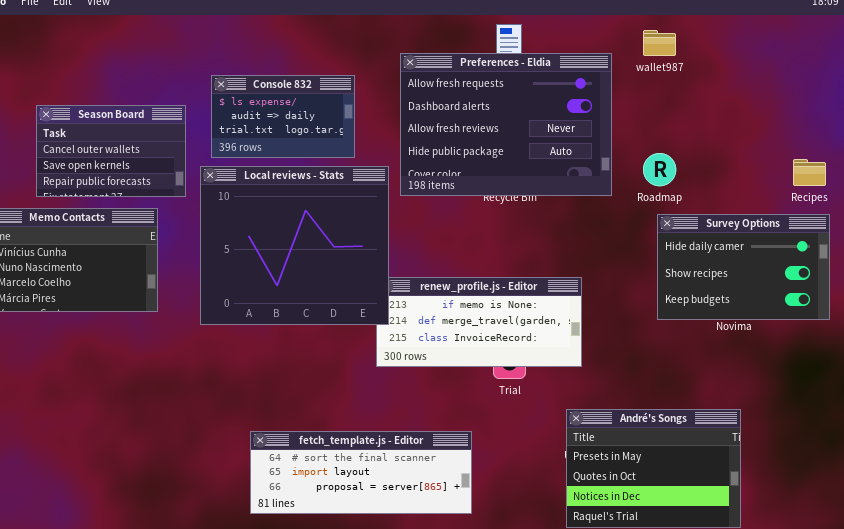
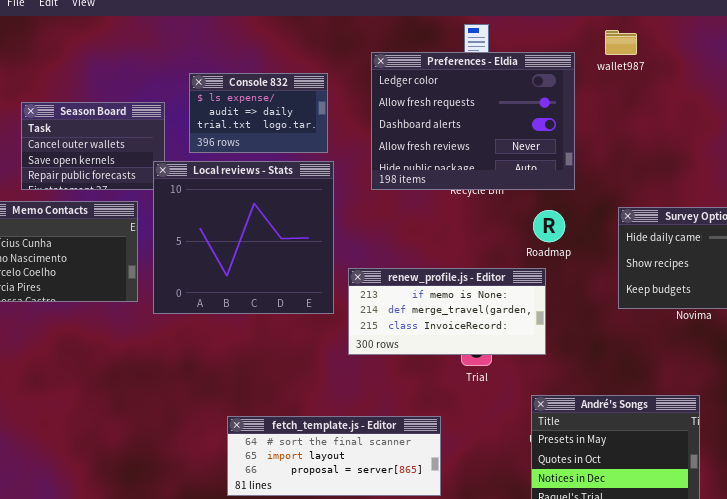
Preferences - Eldia: [400,53,612,196] -> [371,52,575,190], scrolled up 1 row
Roadmap: [643,153,676,186] -> [533,210,565,242], moved
Local reviews - Stats: [200,166,389,325] -> [153,161,334,314], moved

